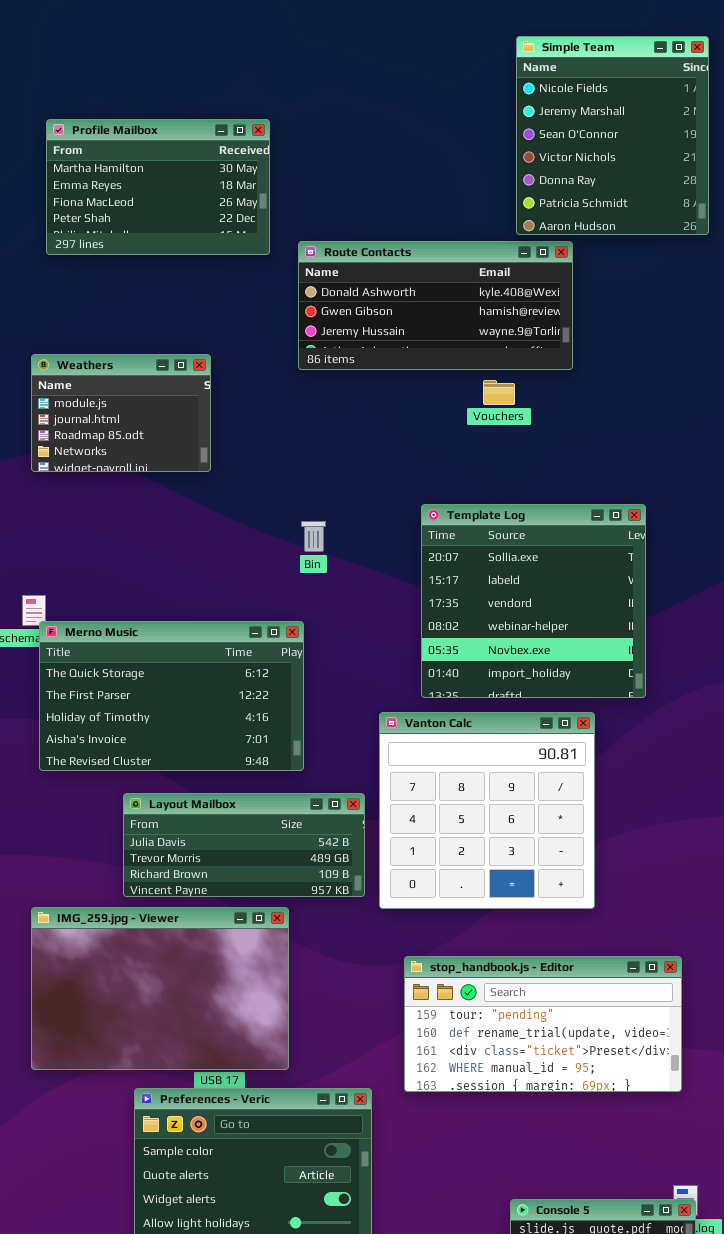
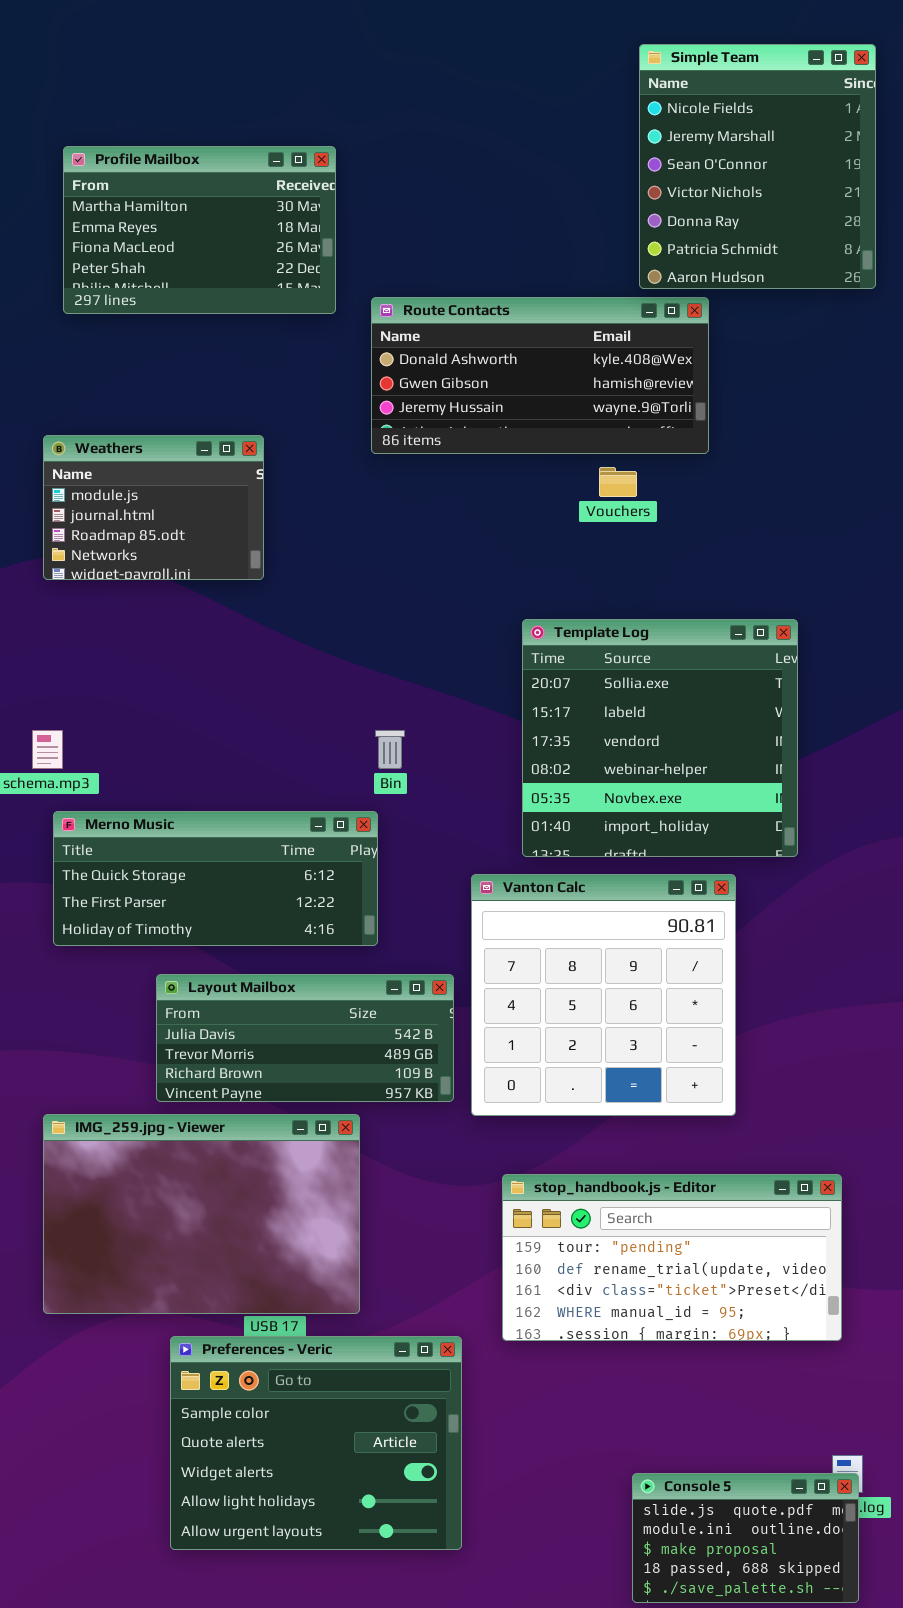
Bin: [301,521,326,552] -> [375,730,405,769], moved
Merno Music: [39,621,304,771] -> [53,811,378,946], resized

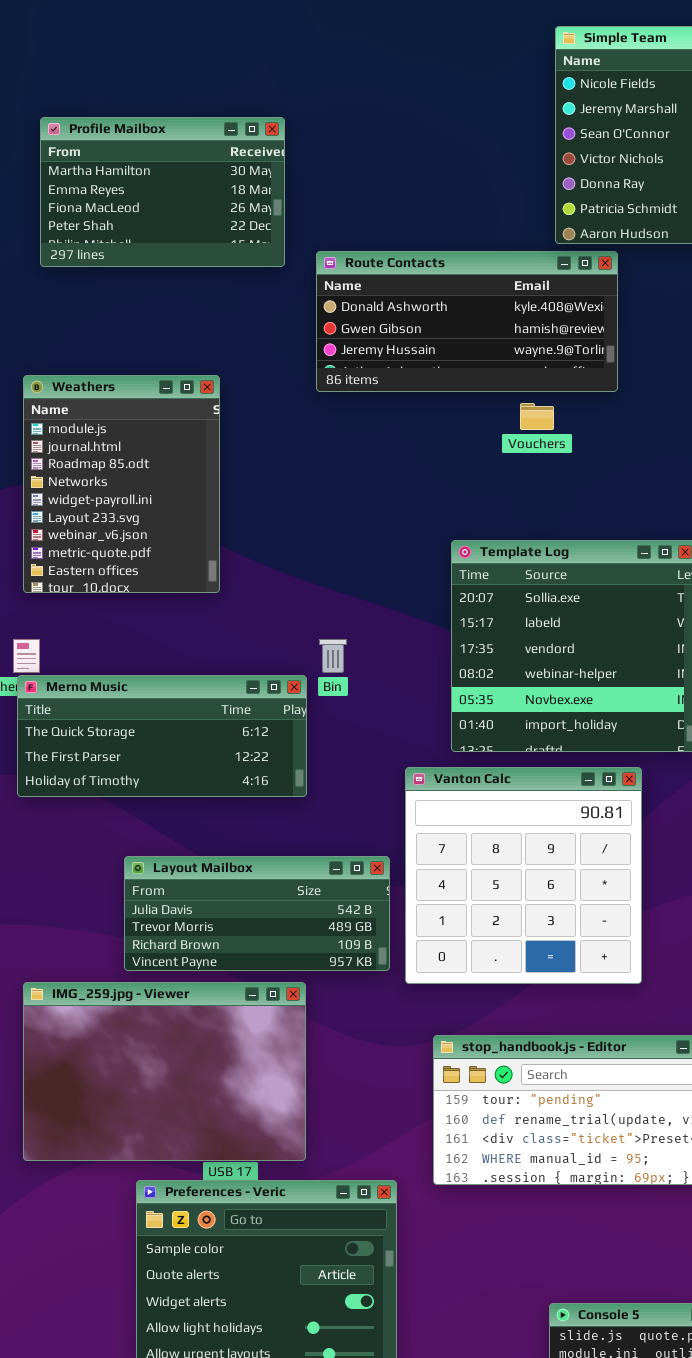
Weathers: [43,435,264,580] -> [23,375,220,593], resized
Merno Music: [53,811,378,946] -> [17,675,307,797], moved

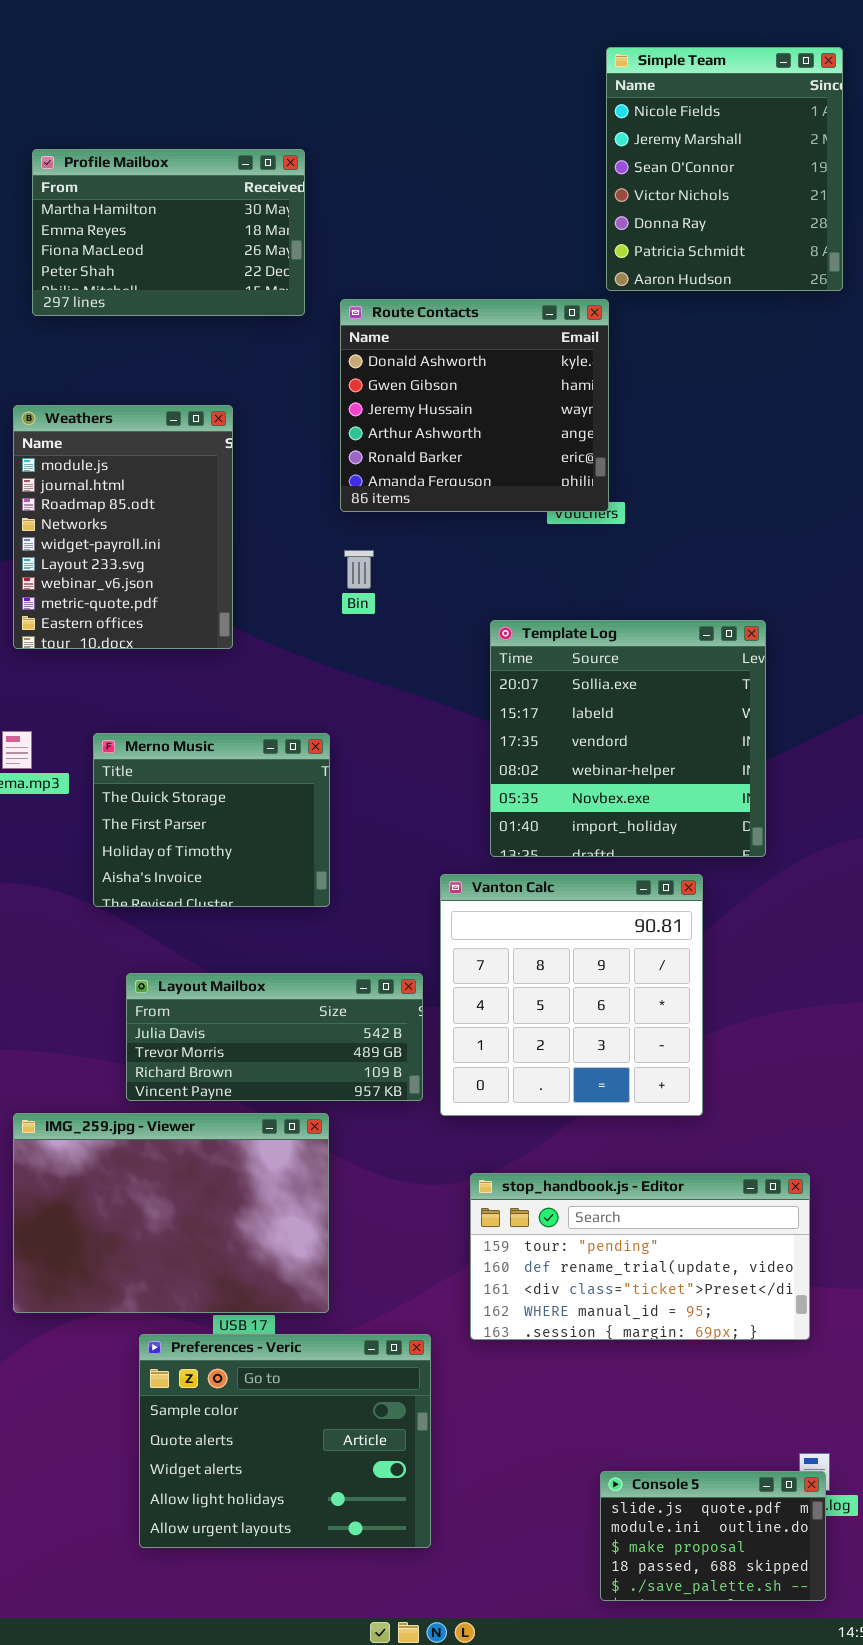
Route Contacts: [316,251,618,392] -> [340,299,609,512], resized
Weathers: [23,375,220,593] -> [13,405,233,649], moved
Bin: [319,639,347,673] -> [344,550,374,589], moved
Merno Music: [17,675,307,797] -> [93,733,330,907], resized

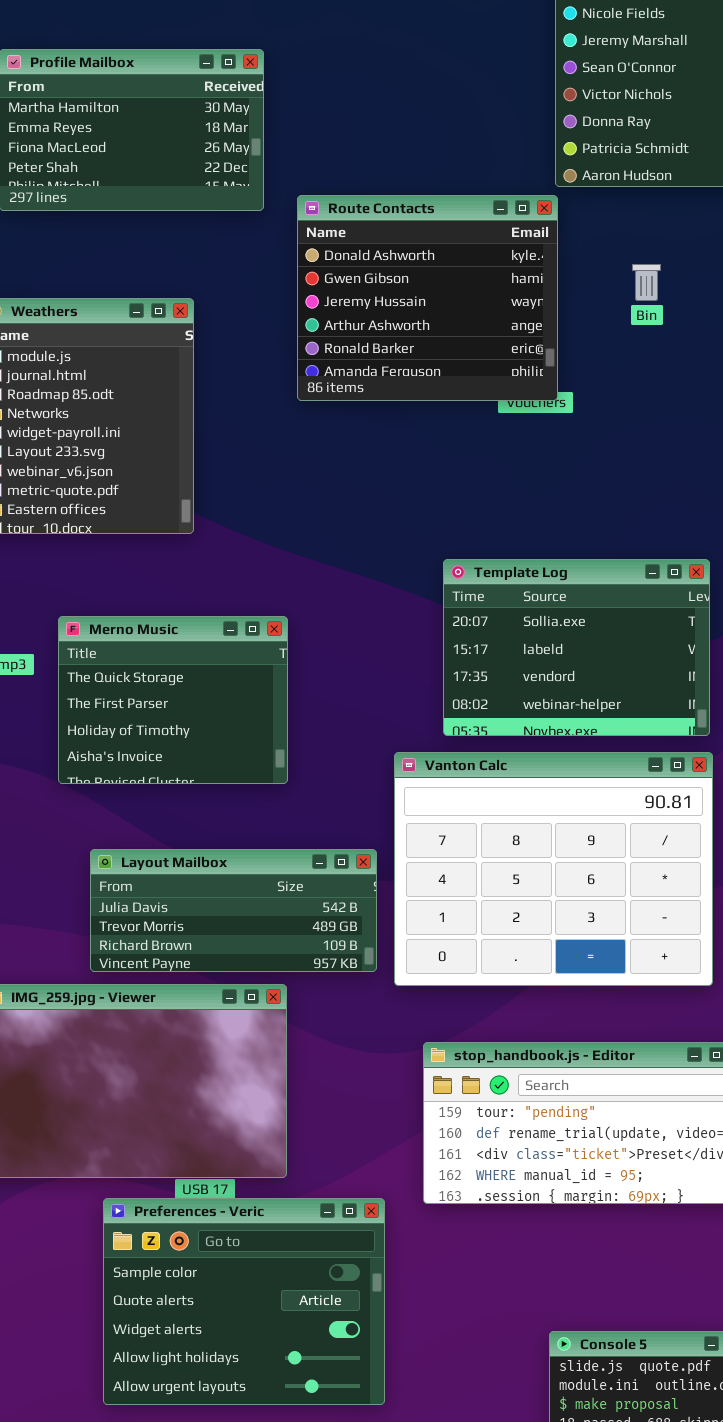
Bin: [344,550,374,589] -> [632,264,661,301], moved
Template Log: [490,620,766,857] -> [443,559,710,736], resized
Vanton Calc: [440,874,703,1116] -> [394,752,713,986], resized

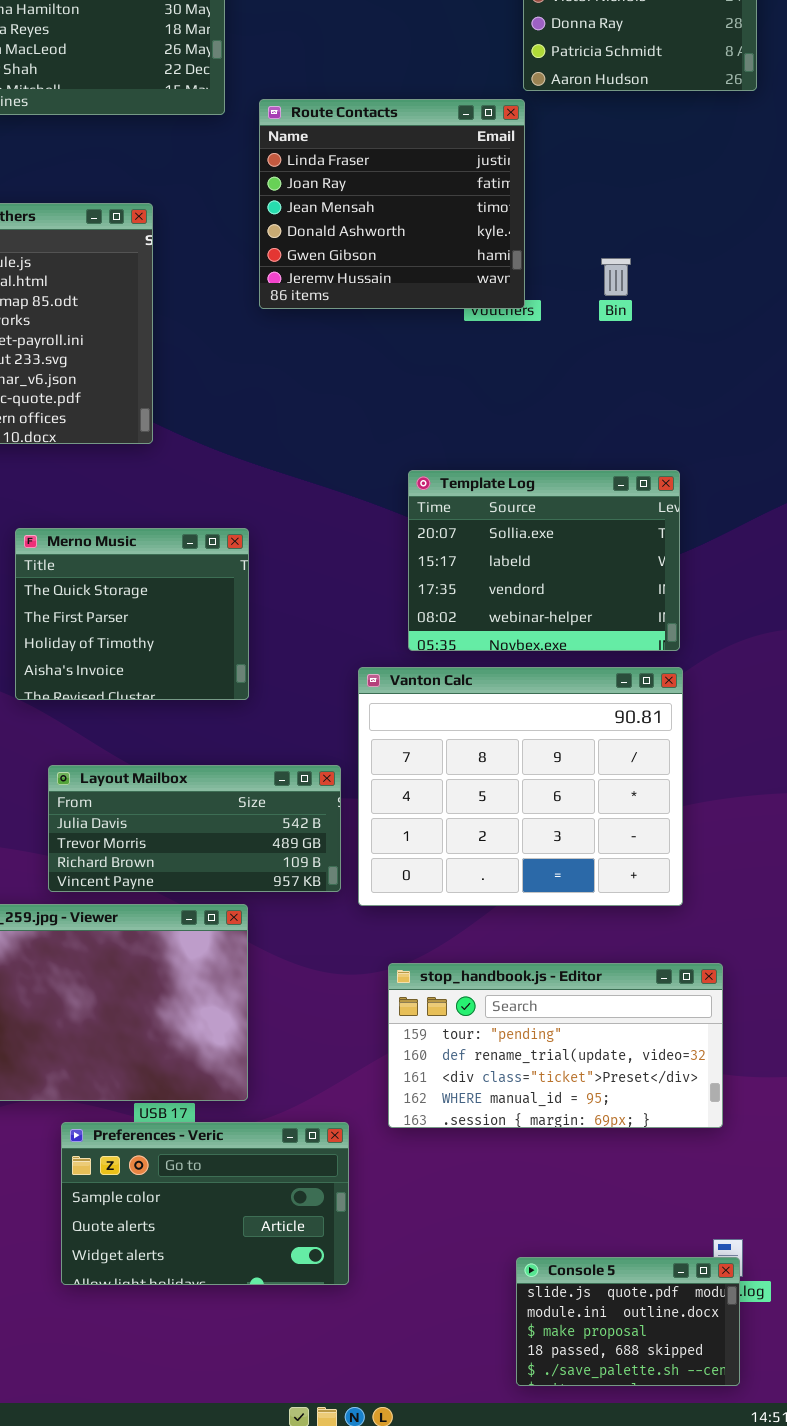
Route Contacts: [297,195,558,401] -> [259,99,525,309], scrolled up 3 rows
Bin: [632,264,661,301] -> [601,258,631,296], moved
Preferences - Veric: [103,1198,385,1405] -> [61,1122,349,1285], resized

